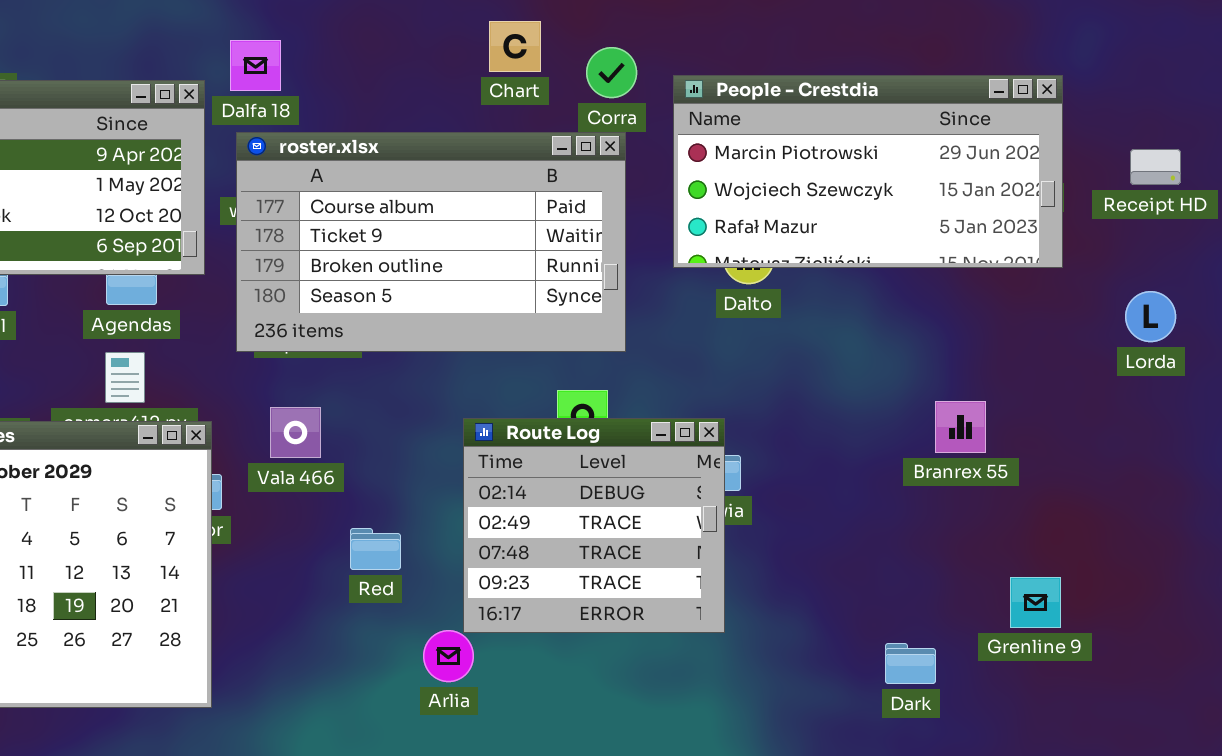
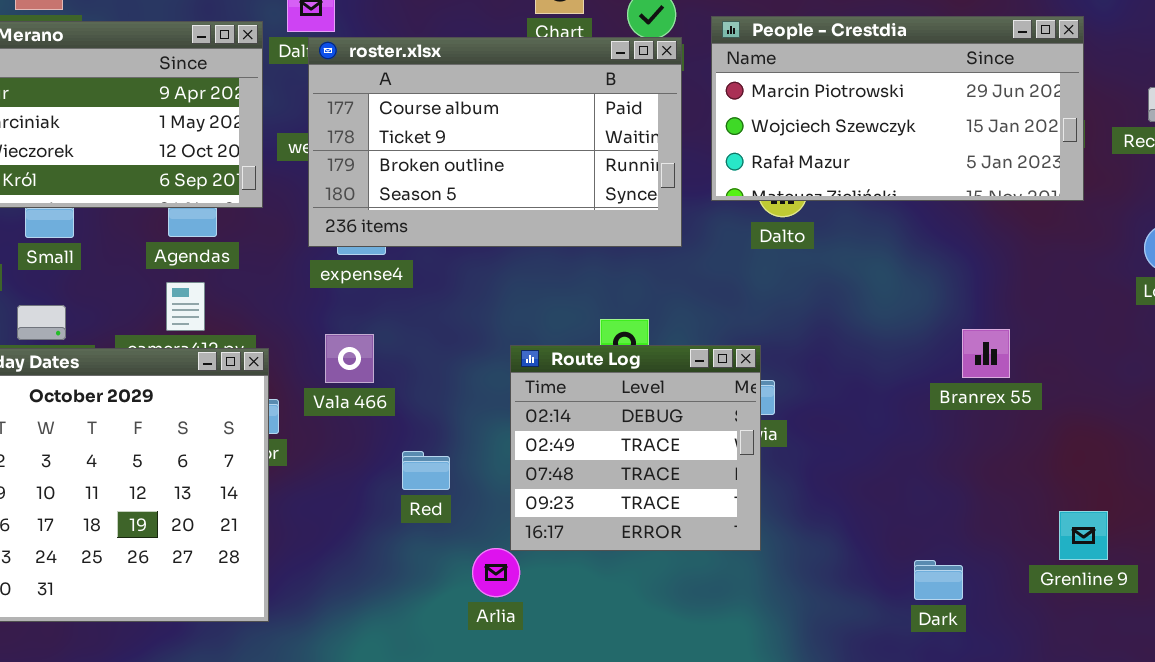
roster.xlsx: [236,132,626,352] -> [308,37,682,247], moved
Grenline 9: [1010,577,1061,628] -> [1059,511,1108,560], moved

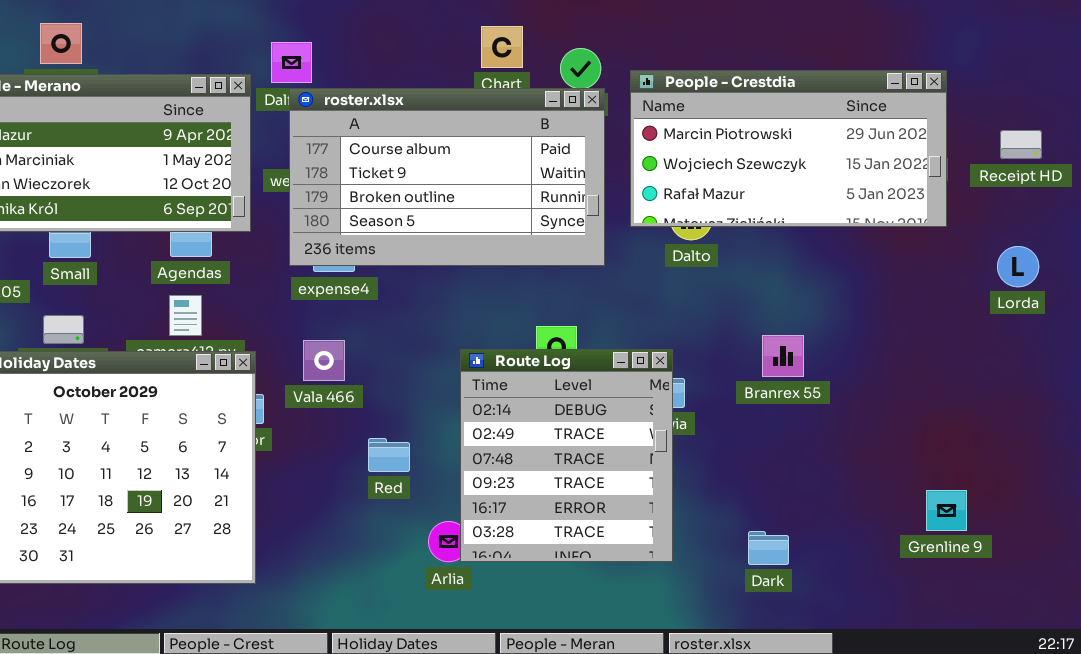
Branrex 55: [962,329,1010,378] -> [762,335,804,377], moved
Route Log: [510,345,761,551] -> [460,349,673,562], resized
Dark: [914,560,963,600] -> [748,531,789,565], moved

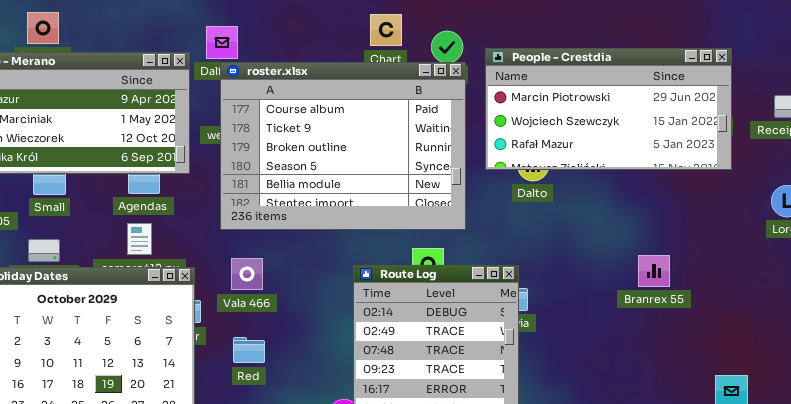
roster.xlsx: [289,88,605,266] -> [220,62,466,230], resized
Branrex 55: [762,335,804,377] -> [638,255,670,287], moved
Red: [368,438,410,472] -> [233,337,265,363], moved

